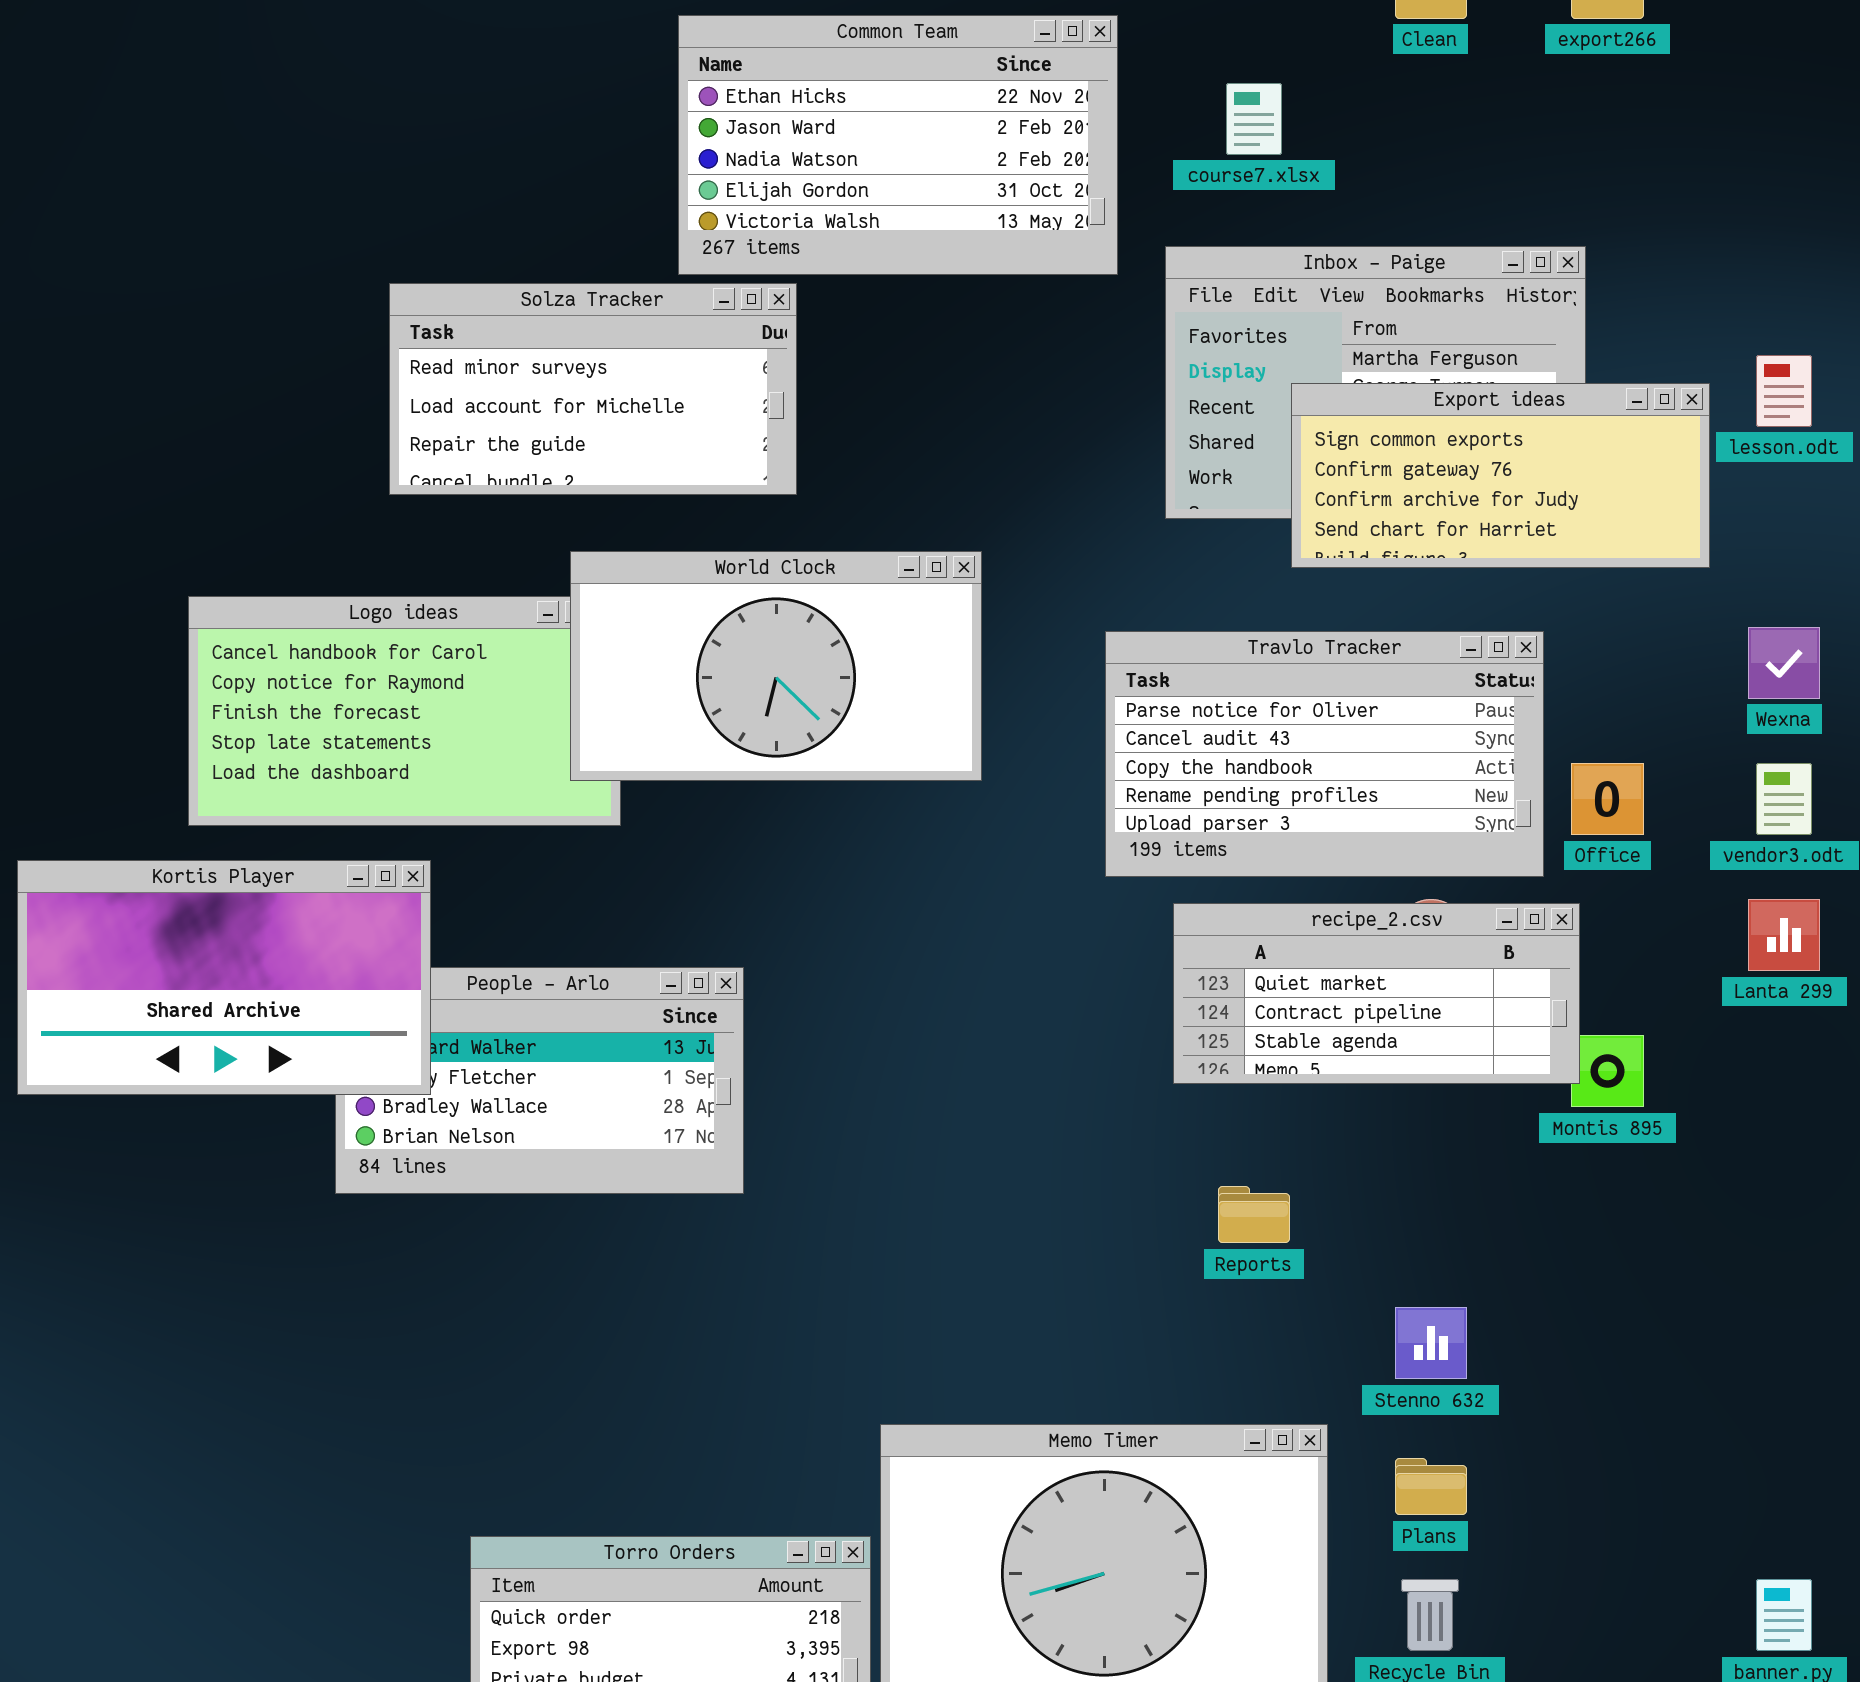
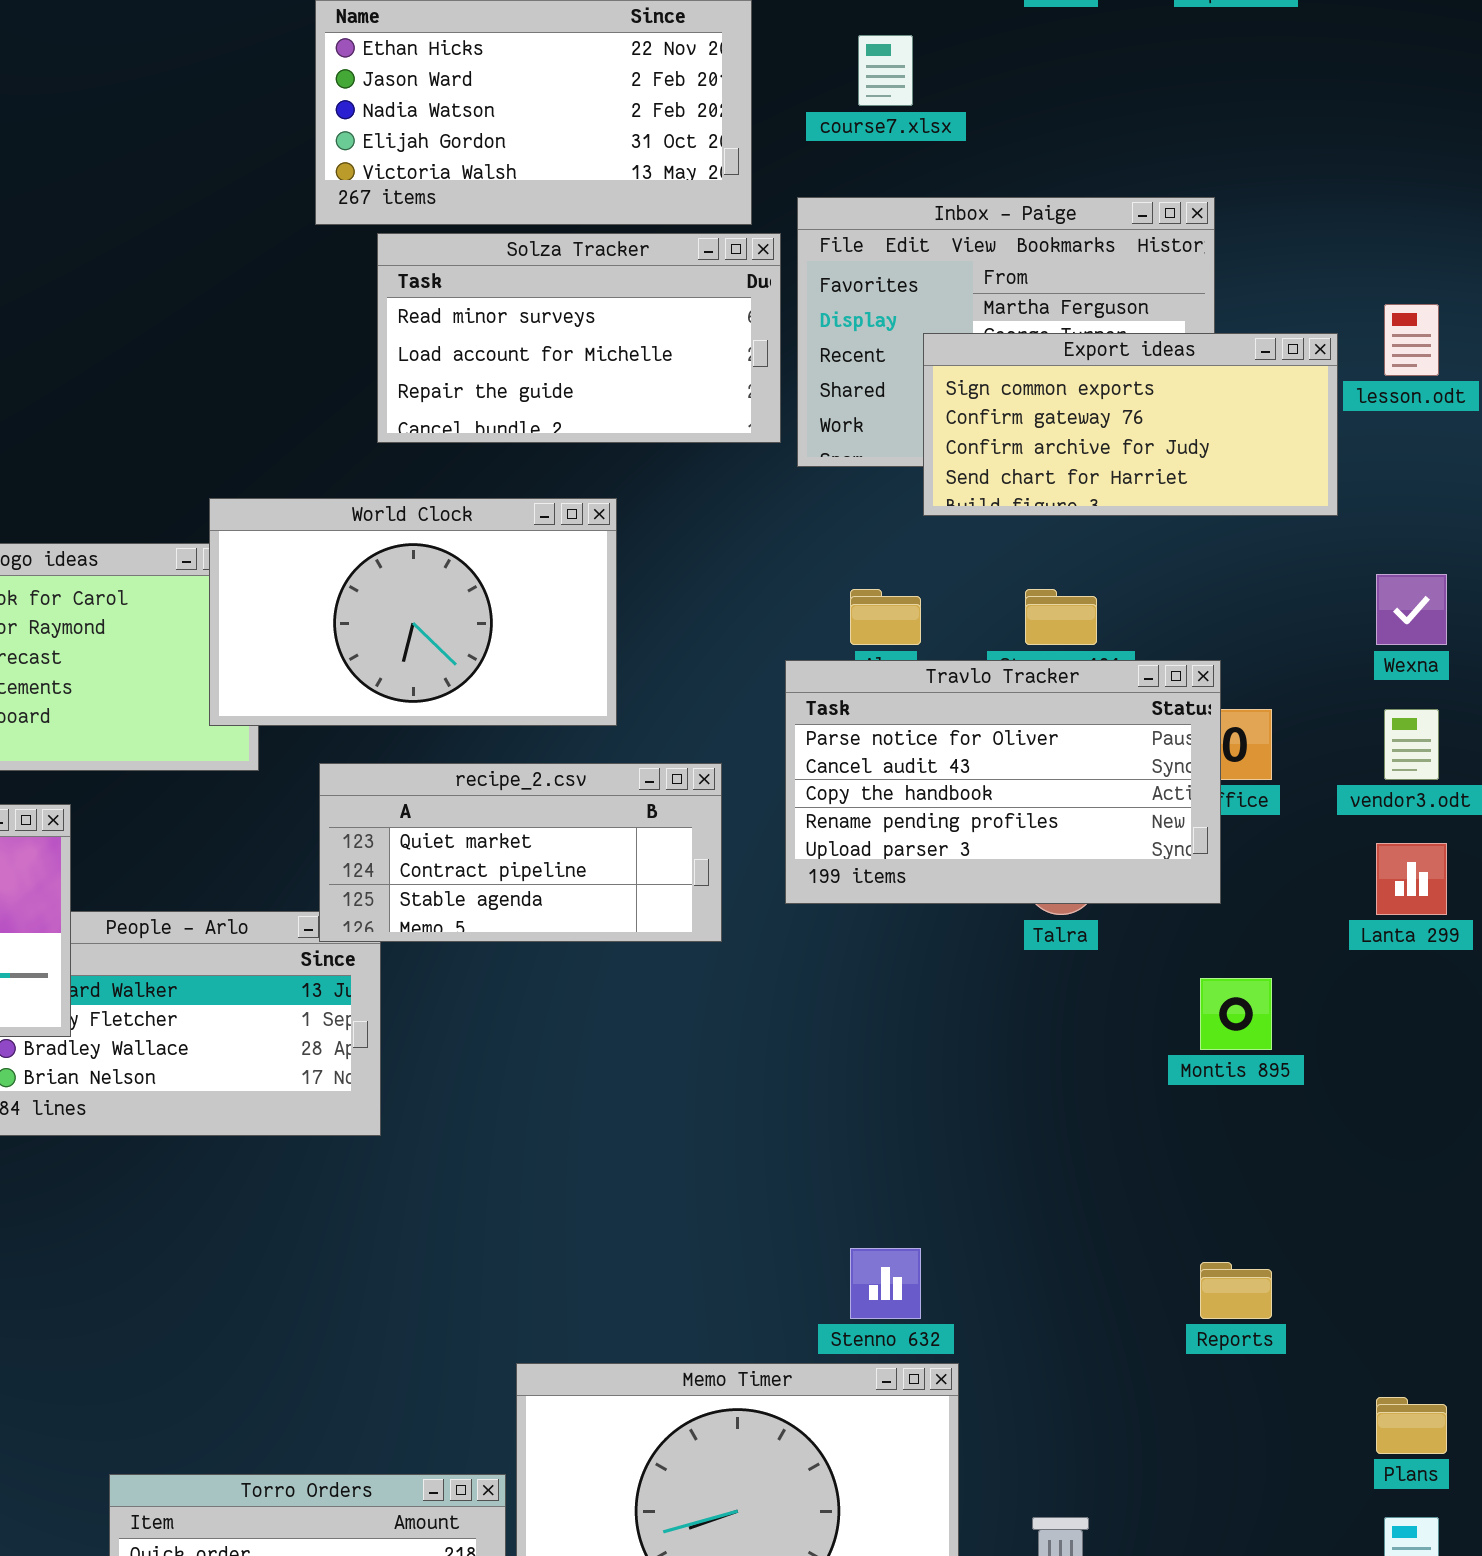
Solza Tracker: [389,283,797,495] -> [377,233,781,443], moved
Travlo Tracker: [1105,631,1544,877] -> [785,660,1221,904], moved
recipe_2.csv: [1173,903,1580,1084] -> [319,763,722,942], moved
Reports: [1218,1186,1290,1243] -> [1200,1262,1272,1319], moved
Stenno 632: [1395,1307,1467,1379] -> [850,1248,921,1319], moved
Plans: [1395,1458,1467,1515] -> [1376,1397,1447,1454], moved

